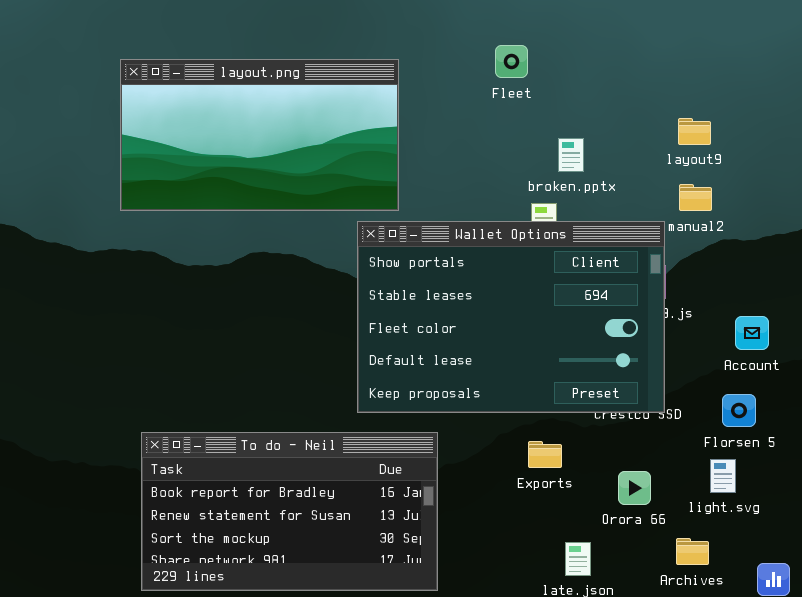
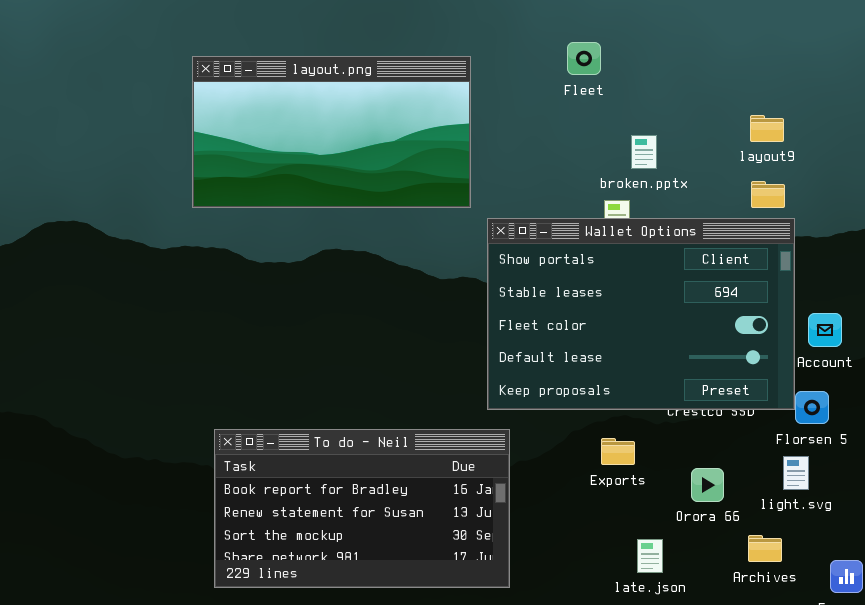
Wallet Options: [357,221,665,413] -> [487,218,795,410], moved

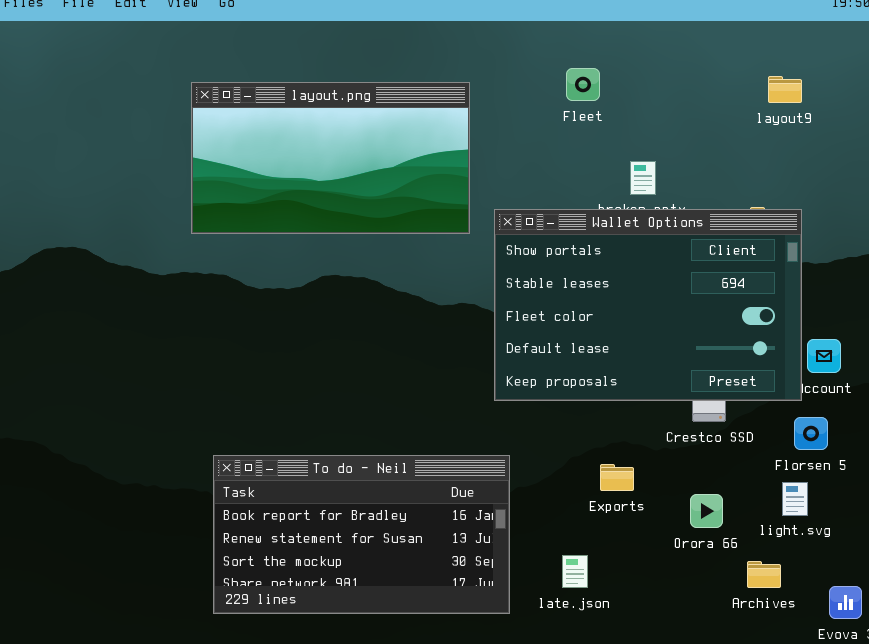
layout9: [750,115,784,142] -> [768,76,802,103], moved
Wallet Options: [487,218,795,410] -> [494,209,802,401], moved
late.json: [637,539,663,573] -> [562,555,588,588], moved

